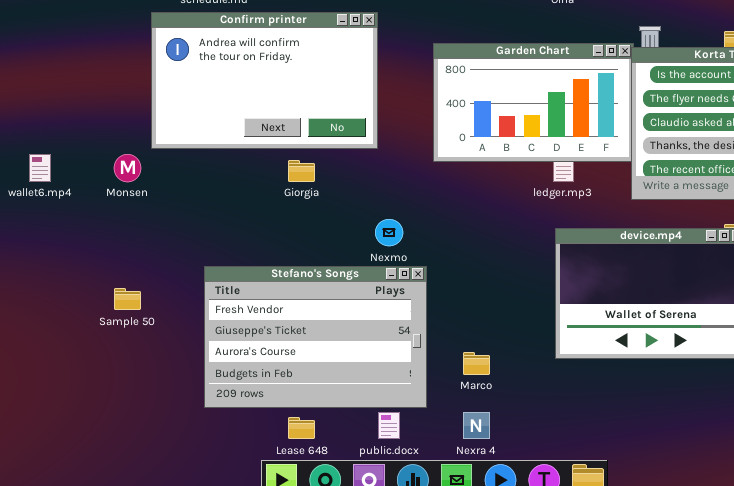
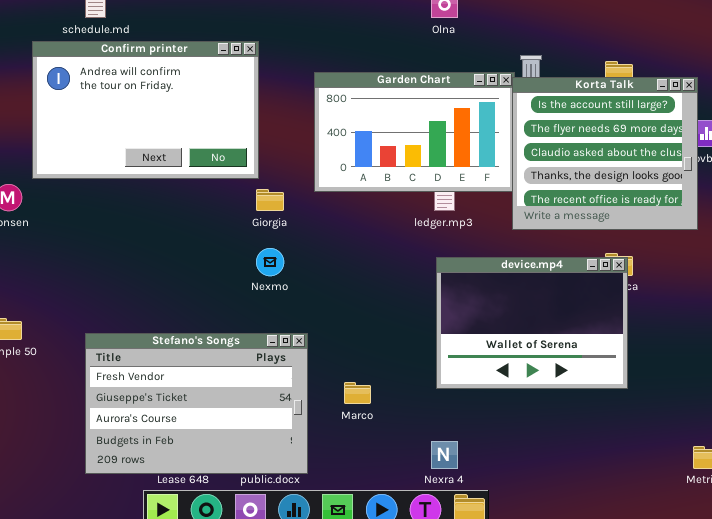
Giorgia: [288,160,315,182] -> [256,189,284,211], moved
Stefano's Songs: [204,266,427,408] -> [85,333,308,474], moved
Nexra 4: [463,412,490,439] -> [431,441,458,469], moved

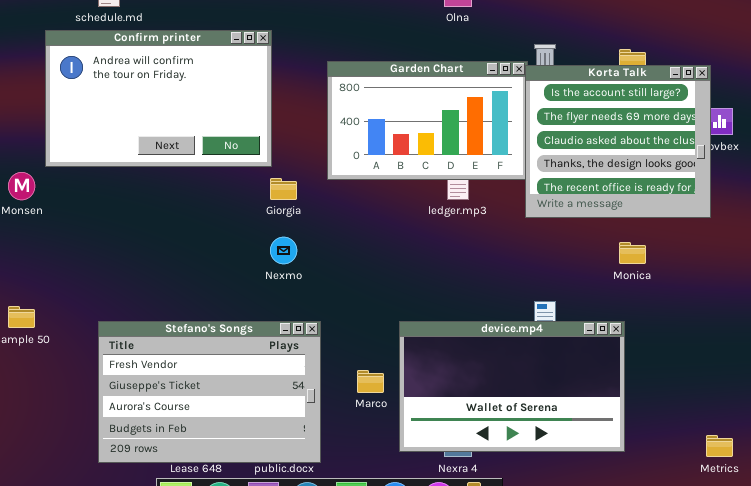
device.mp4: [436,257,628,389] -> [399,321,625,452], moved, resized

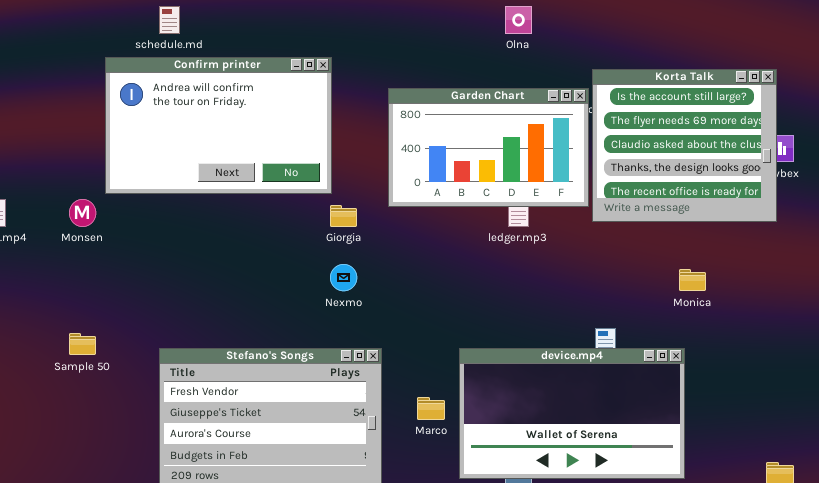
Korta Talk: [525,65,711,218] -> [592,69,777,222], moved

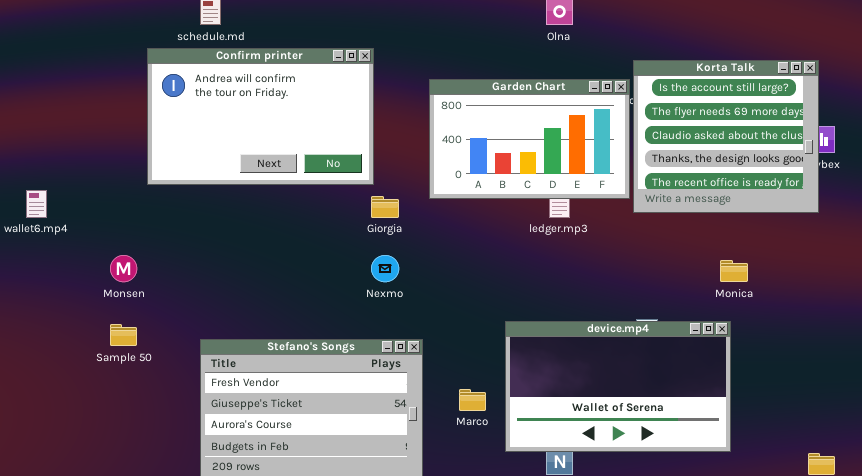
Monsen: [69,199,96,227] -> [110,255,137,282], moved
device.mp4: [459,348,685,479] -> [505,321,731,452], moved

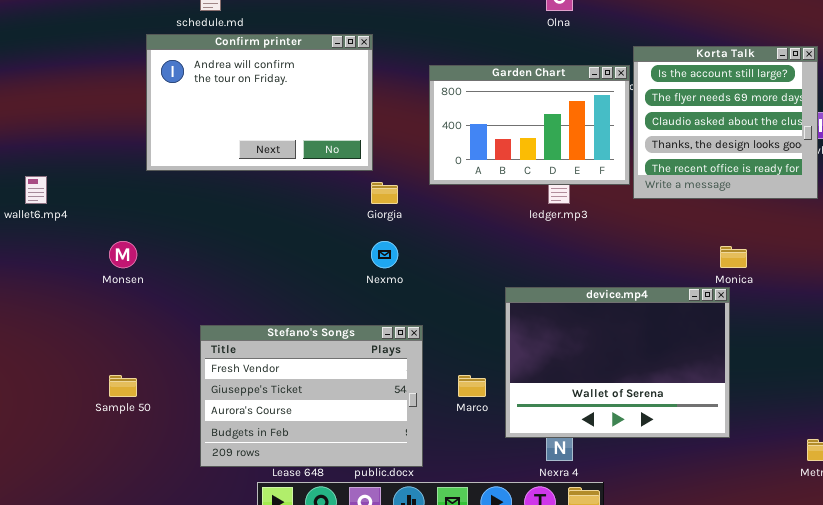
device.mp4: [505,321,731,452] -> [505,287,730,438], resized
Sample 50: [110,324,137,346] -> [109,375,137,397], moved

